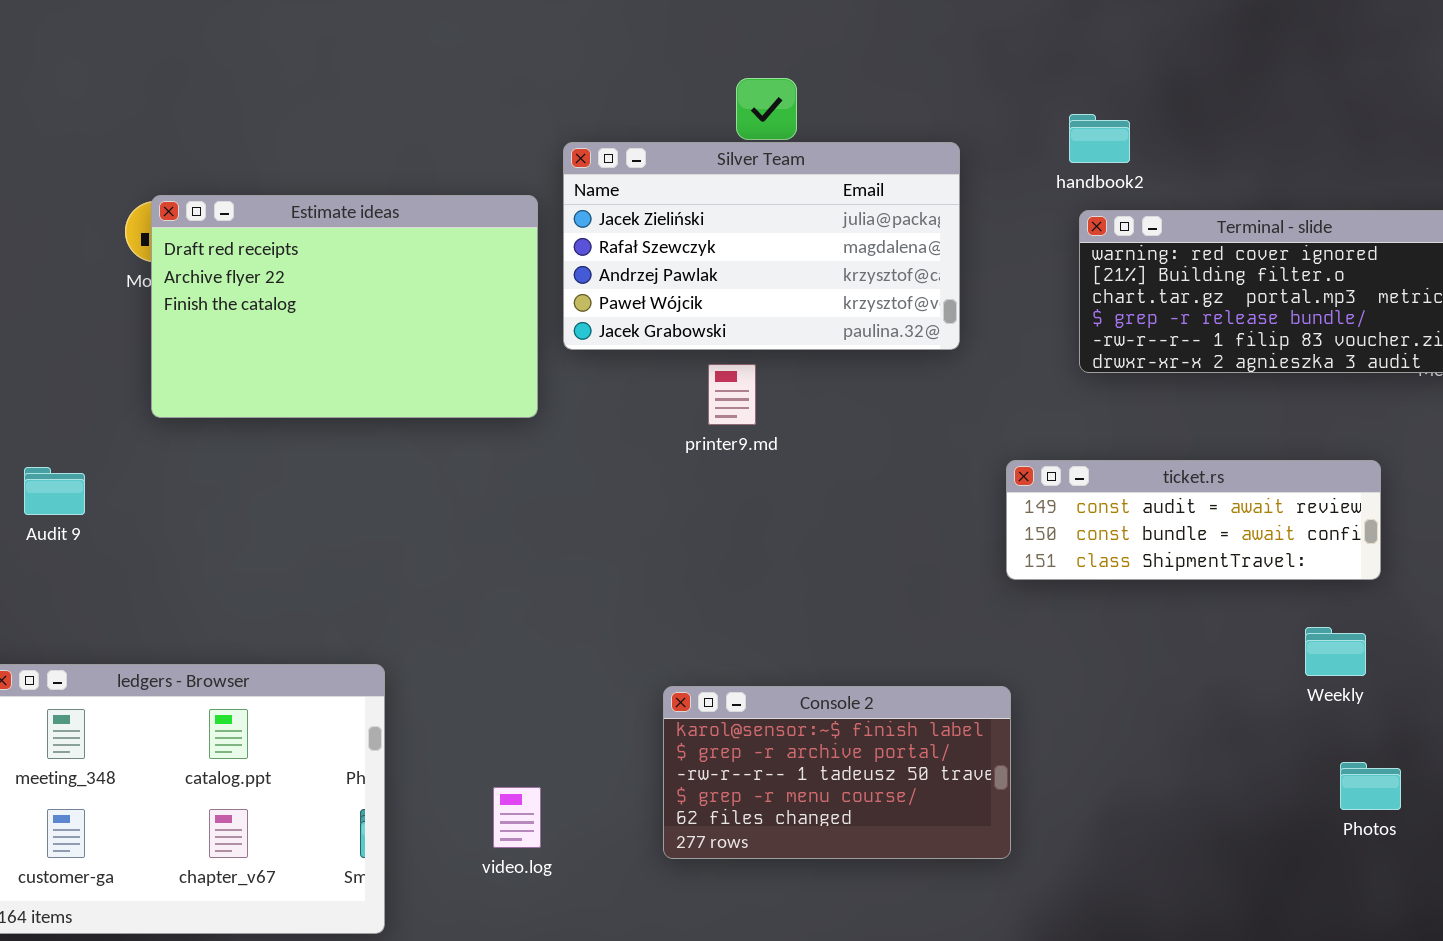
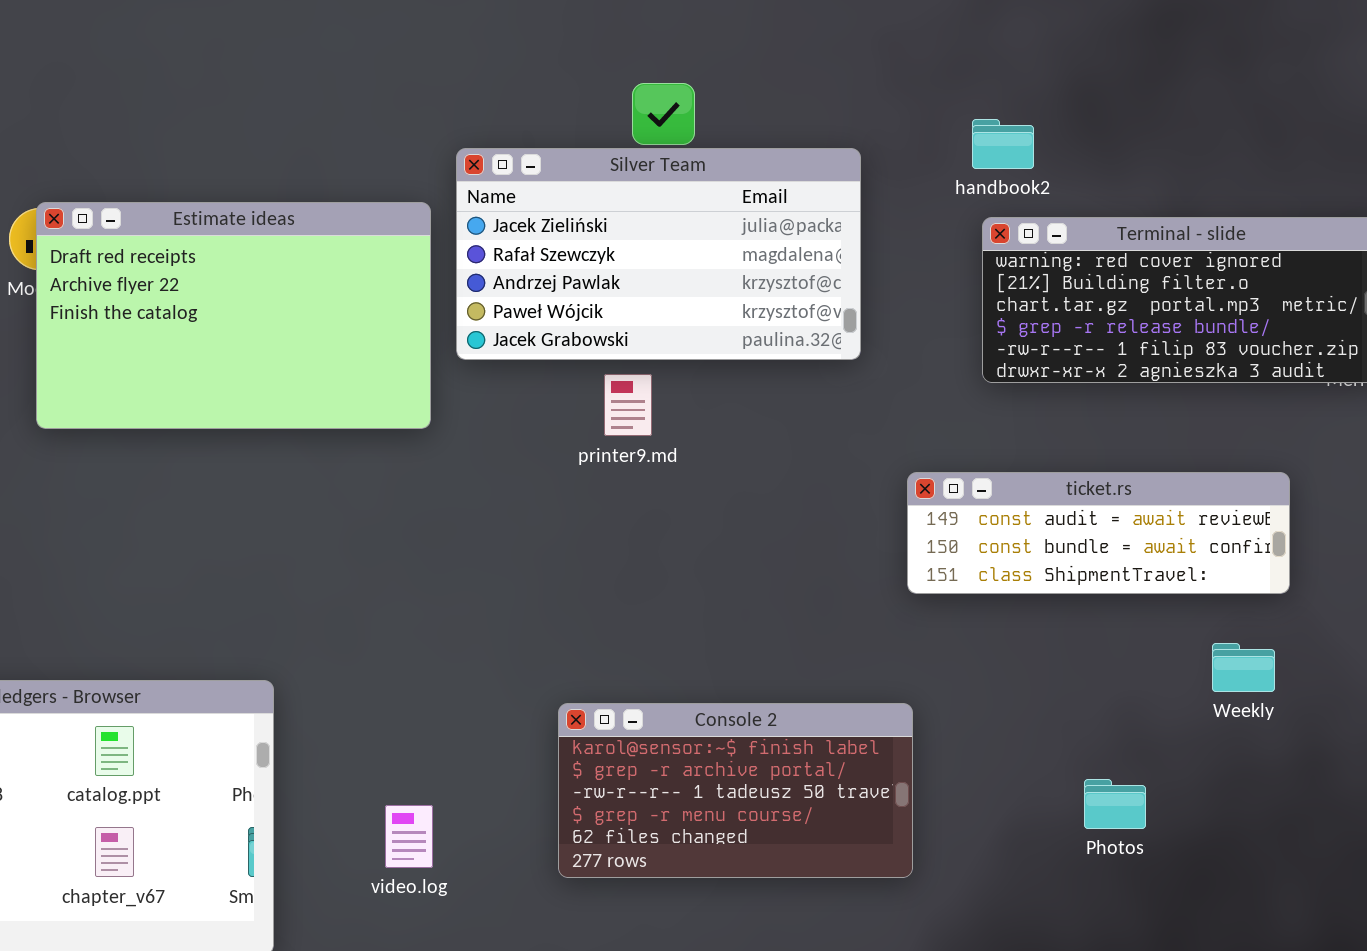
Photos: [1340,762,1401,810] -> [1084,779,1146,829], moved

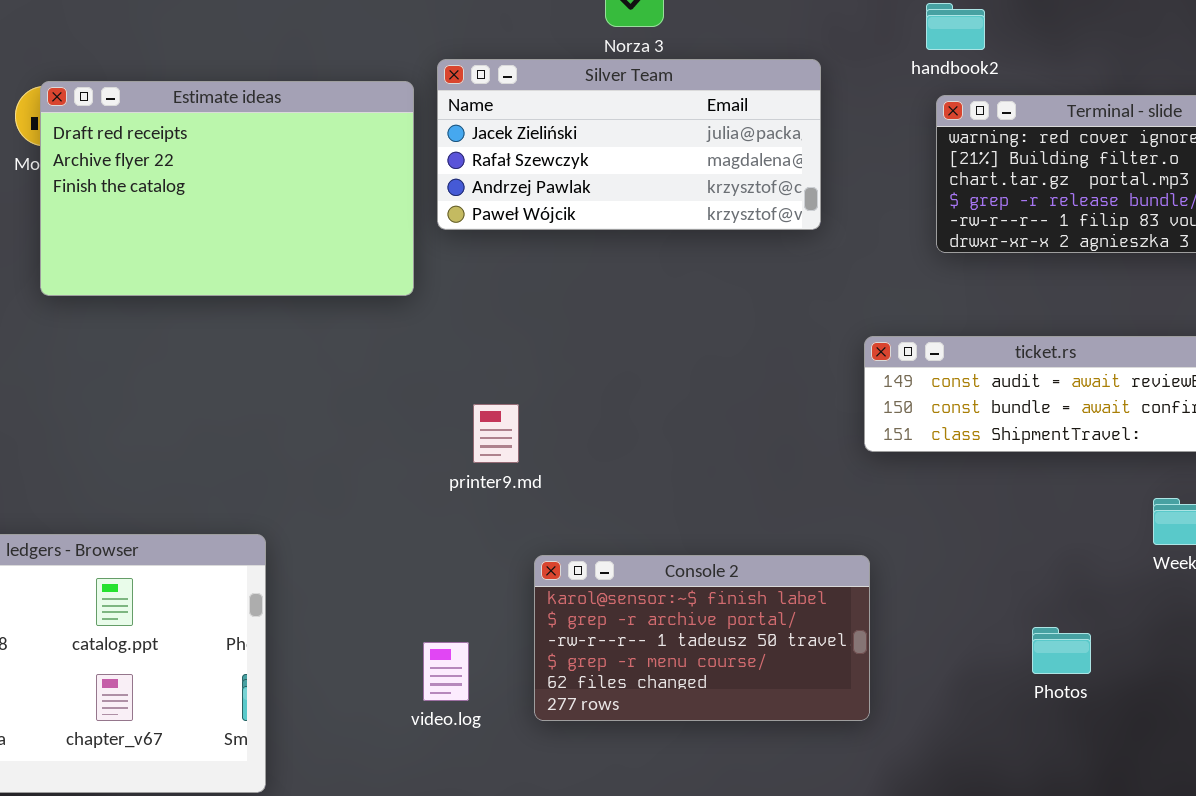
Silver Team: [456,148,861,360] -> [437,59,821,230], resized
printer9.md: [604,374,652,436] -> [473,404,519,463], moved
video.log: [385,805,433,868] -> [423,642,469,701], moved

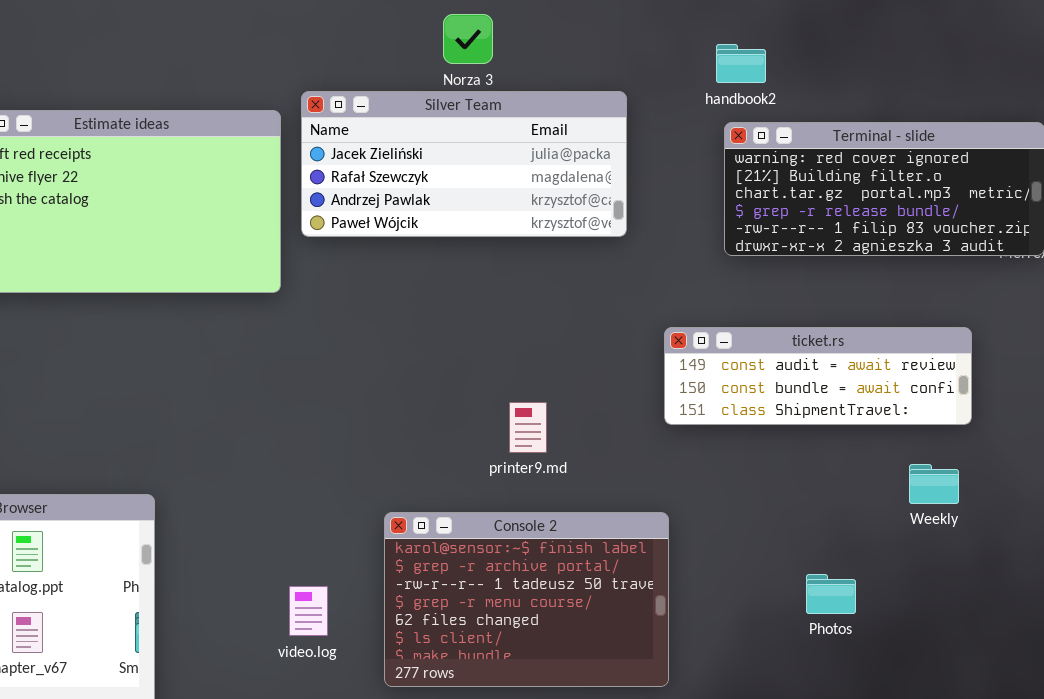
printer9.md: [473,404,519,463] -> [509,402,547,453], moved
Console 2: [534,555,870,721] -> [384,512,669,687], resized

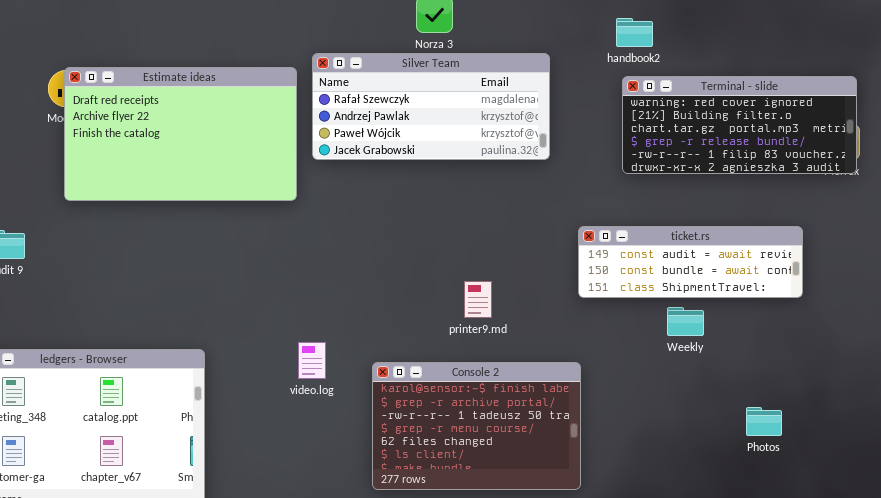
Silver Team: [301,91,627,237] -> [312,53,550,160], scrolled down 1 row
Weekly: [909,464,959,504] -> [667,307,704,336], moved
Photos: [806,574,856,614] -> [746,407,782,436], moved
video.log: [289,586,328,636] -> [298,342,326,379], moved

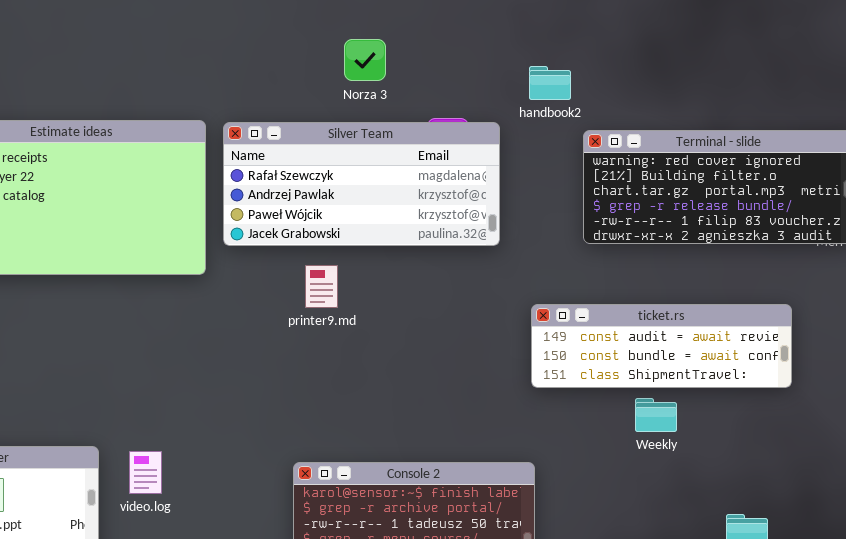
handbook2: [616,18,653,47] -> [529,66,571,100], moved
Silver Team: [312,53,550,160] -> [223,122,500,246], moved
printer9.md: [464,281,492,318] -> [305,265,338,308], moved
video.log: [298,342,326,379] -> [129,451,162,494], moved

